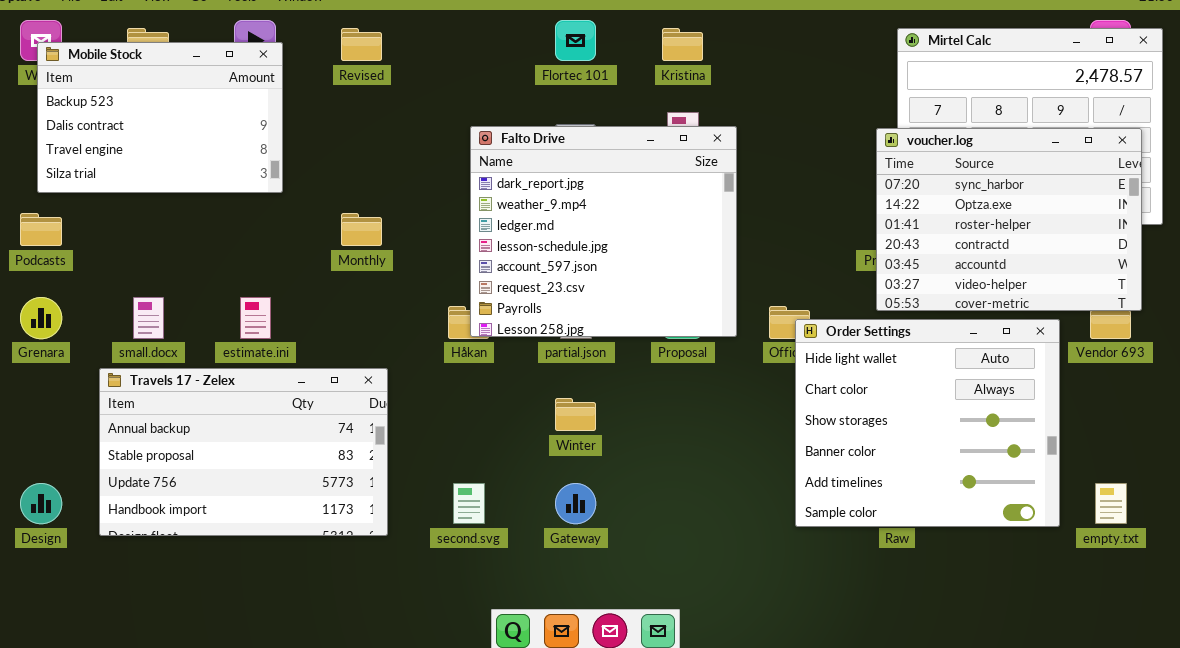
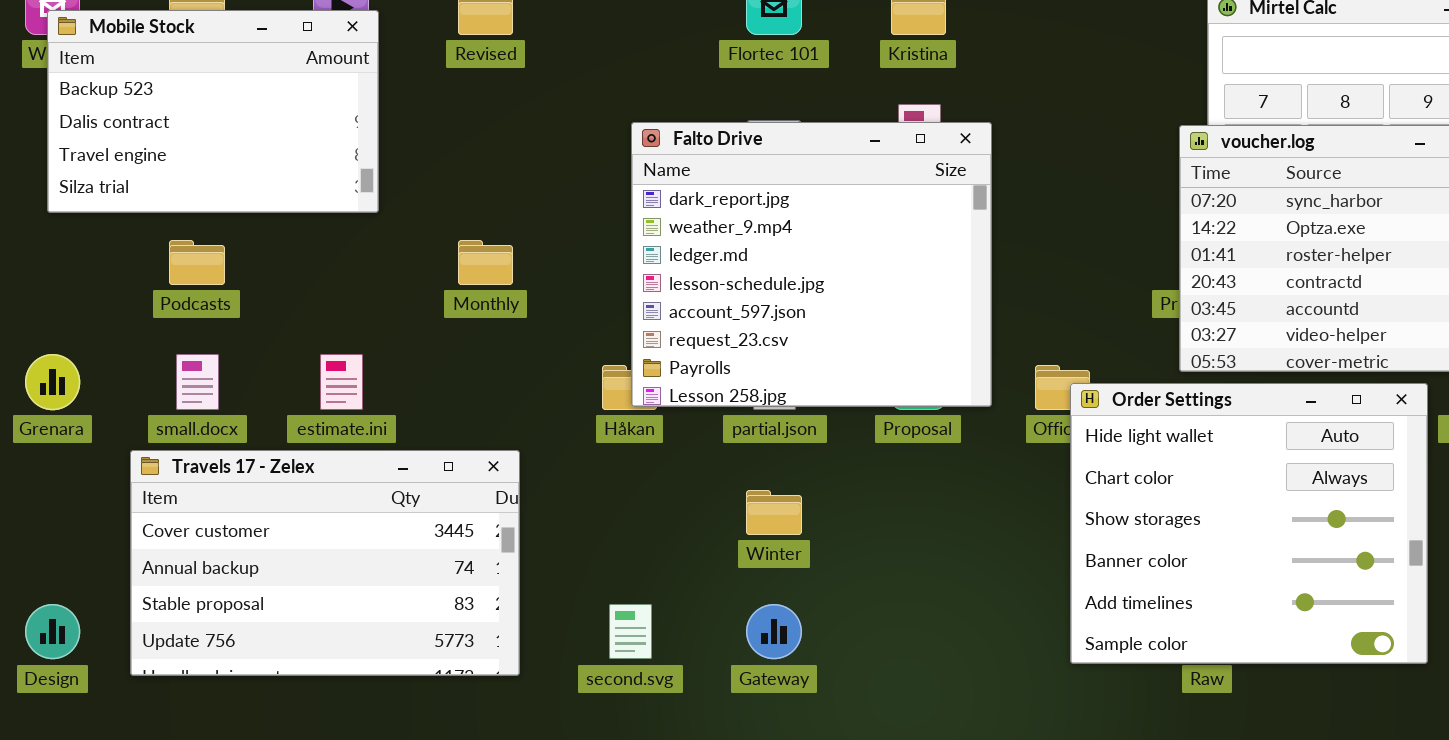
Podcasts: [20,213,62,246] -> [169,240,225,285], moved
Travels 17 - Zelex: [99,368,388,536] -> [130,450,520,676], scrolled up 1 row

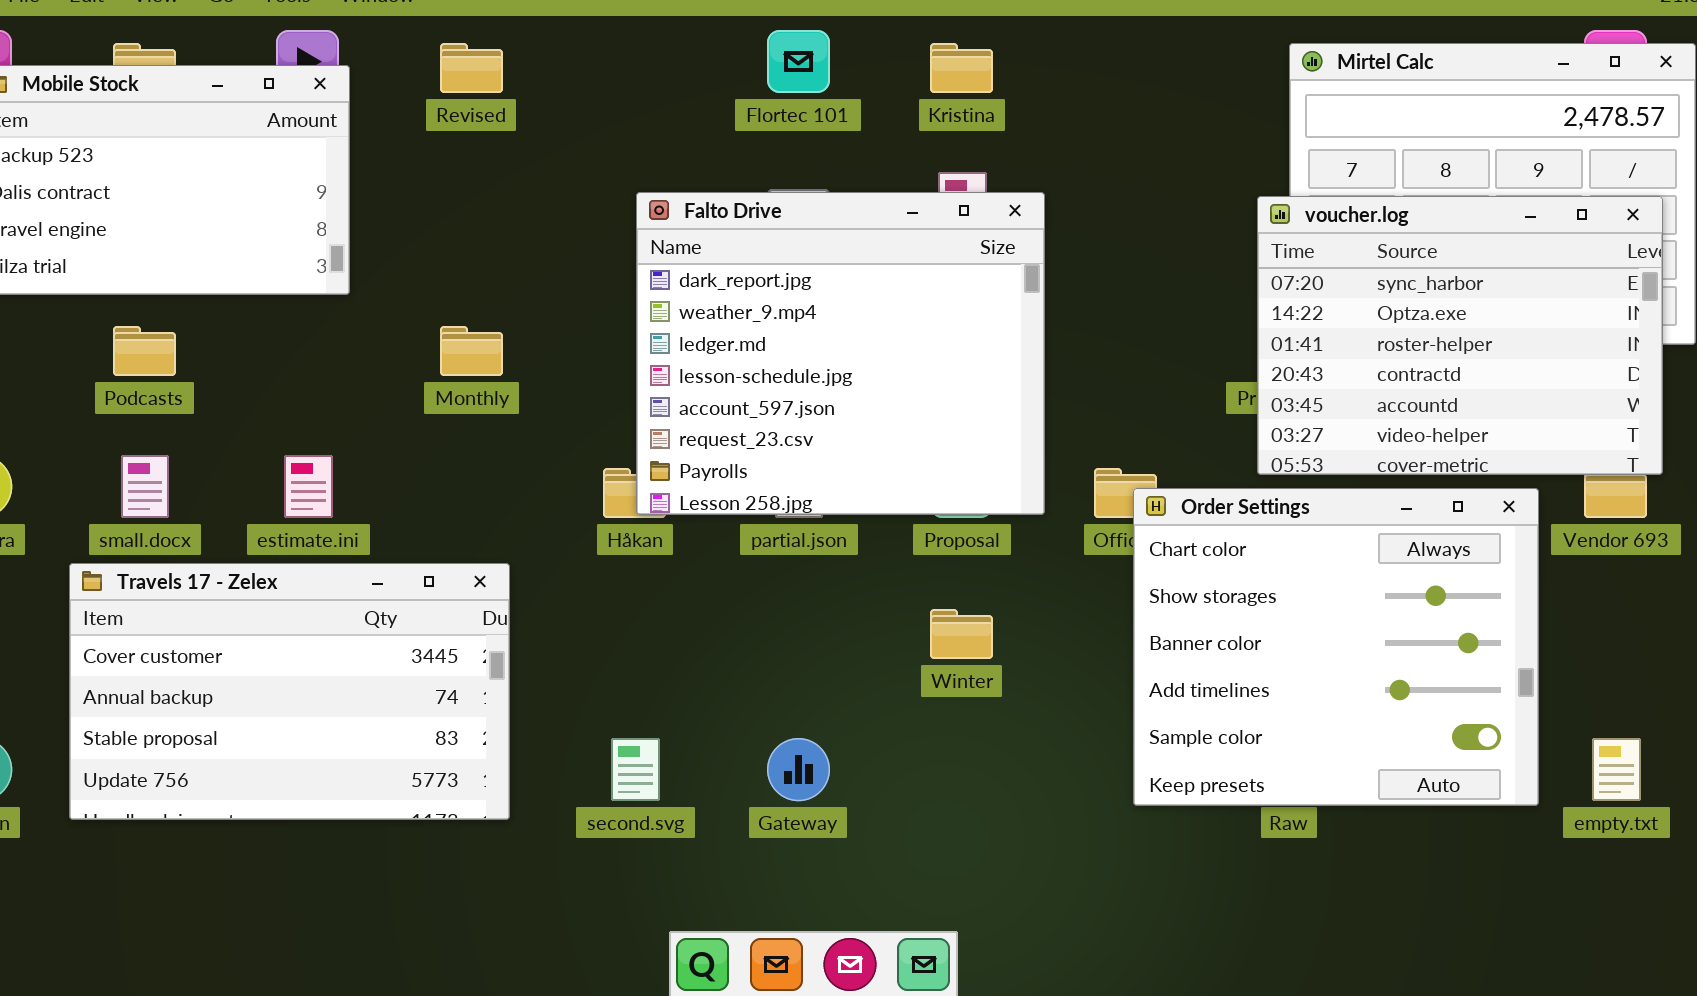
Order Settings: [1070,383,1428,664] -> [1133,488,1539,806], scrolled down 1 row
Winter: [746,490,802,535] -> [930,609,993,659], moved

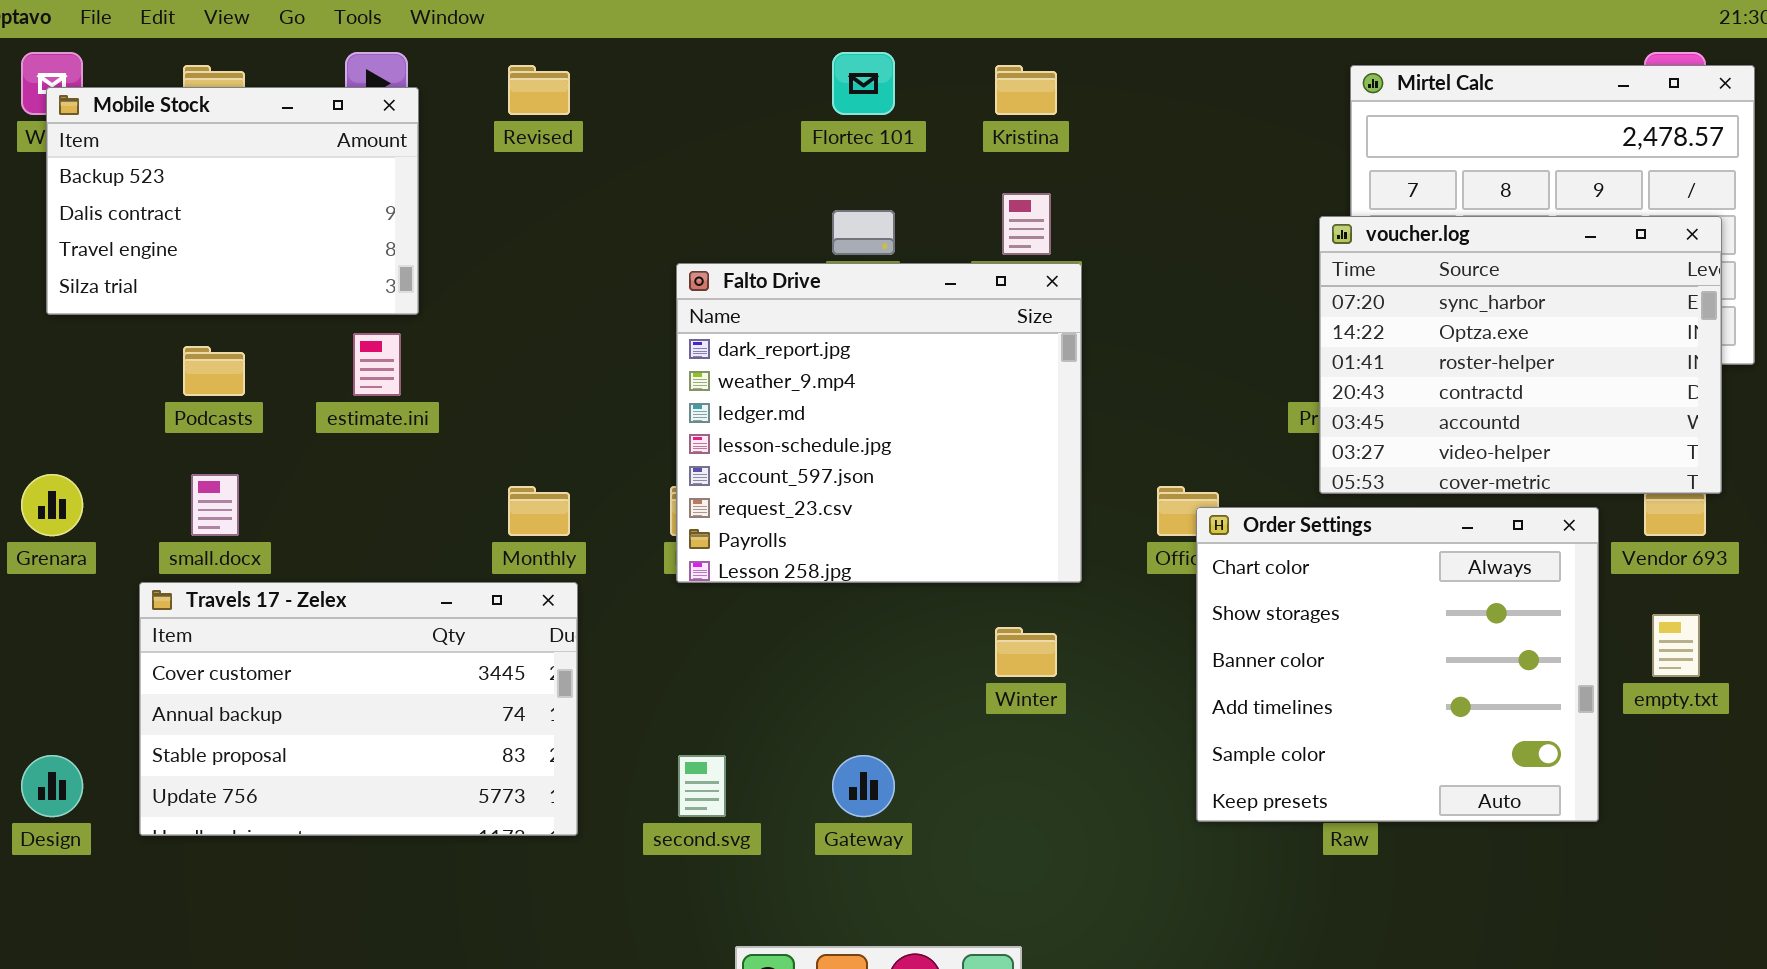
Falto Drive: [636,192,1045,515] -> [676,263,1082,583], moved
Monthly: [440,326,503,376] -> [508,486,570,536], moved
estimate.ini: [284,455,333,518] -> [353,333,401,396], moved
empty.txt: [1592,738,1641,801] -> [1652,614,1700,677], moved

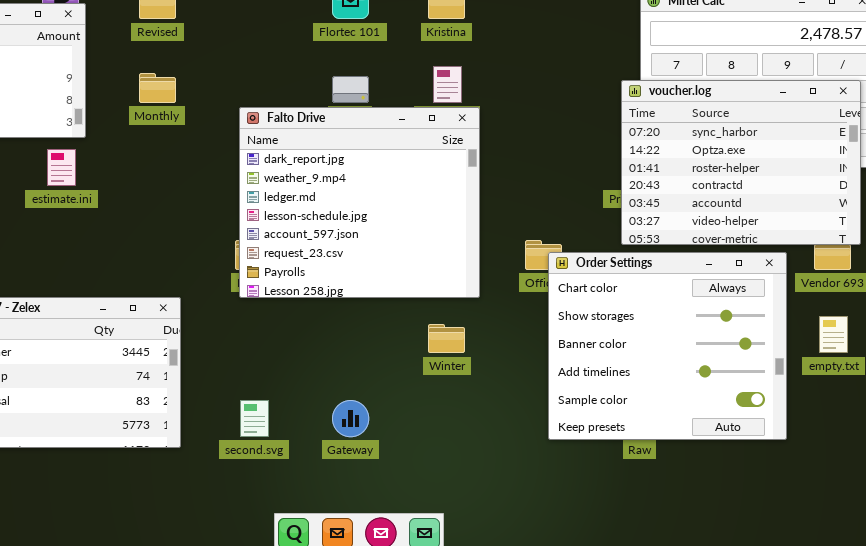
Monthly: [508,486,570,536] -> [139,73,176,103], moved

